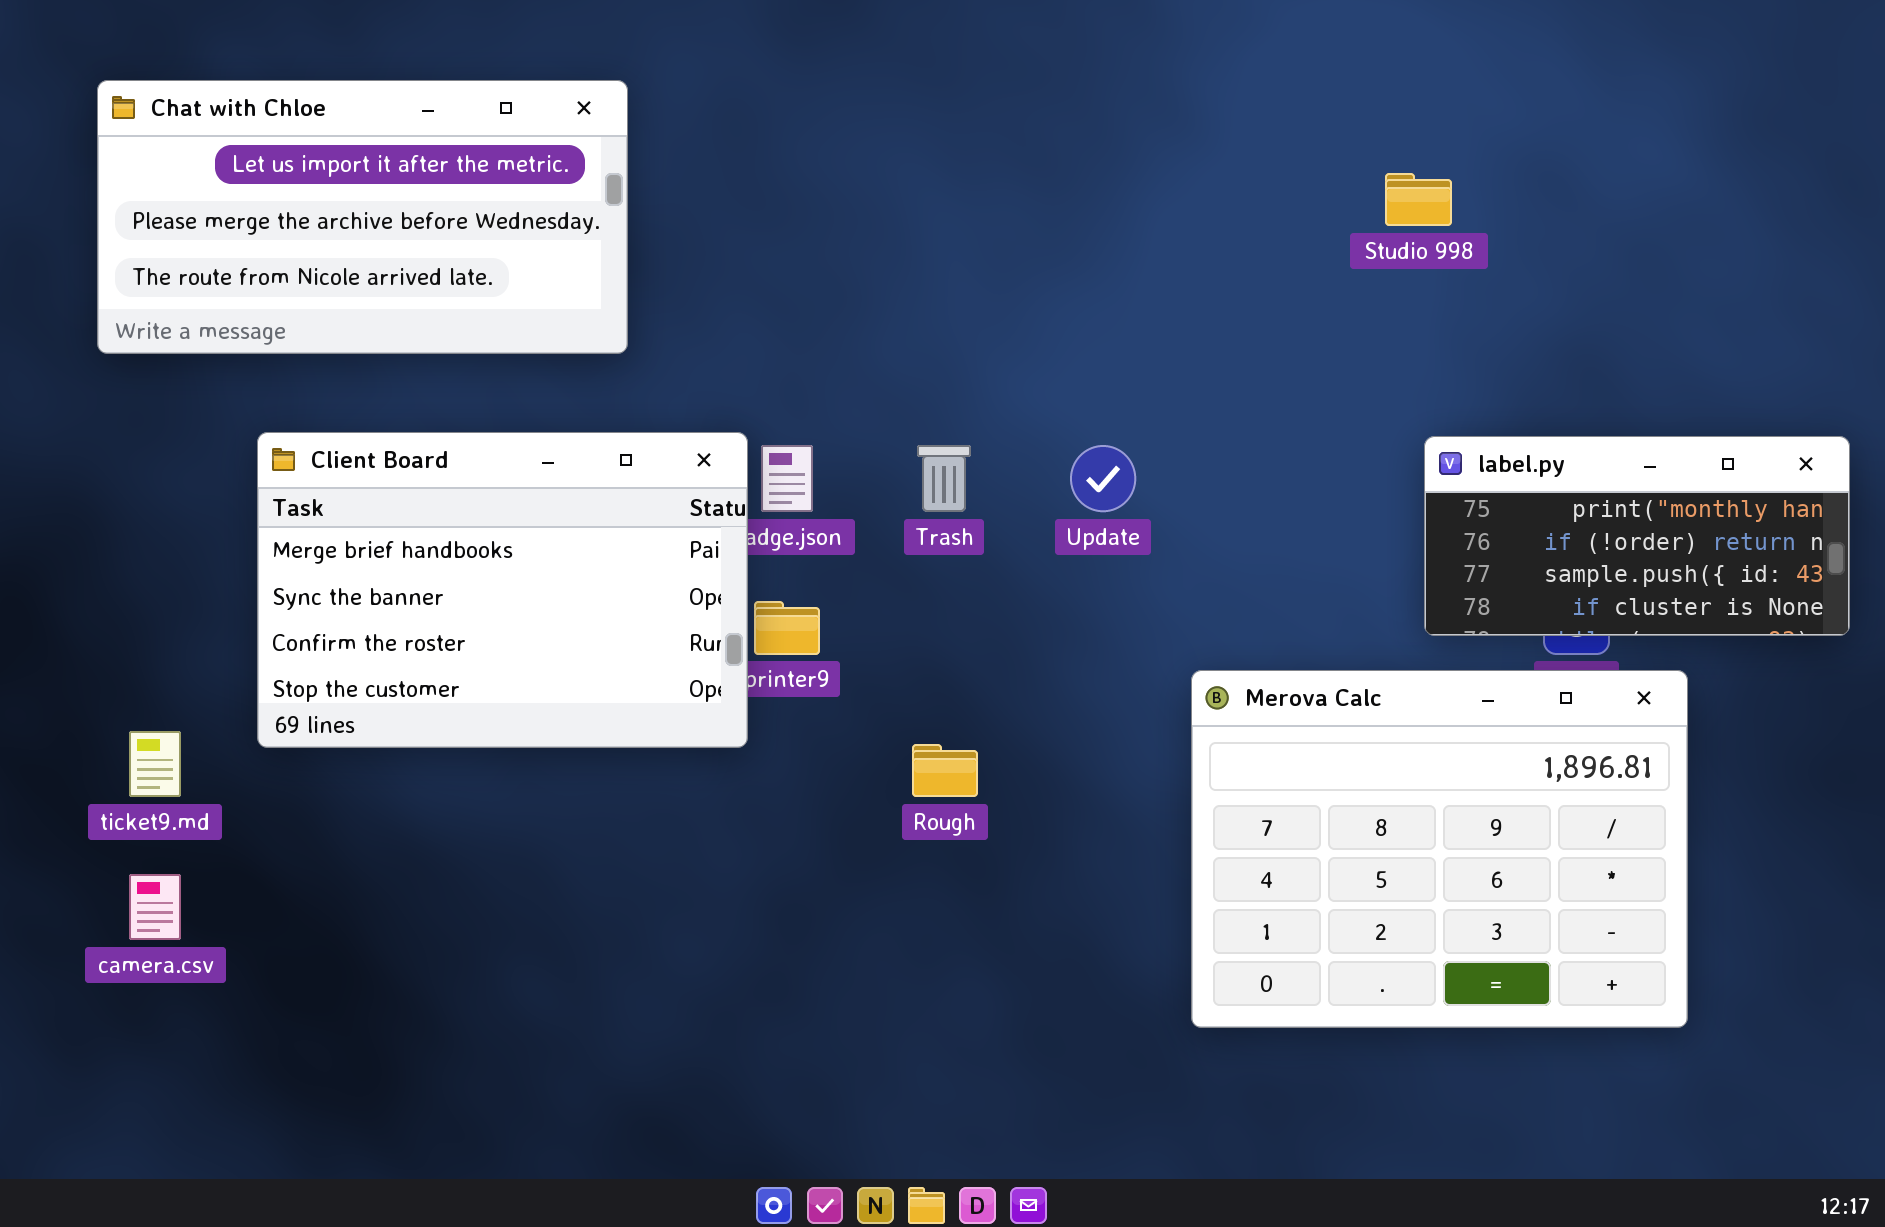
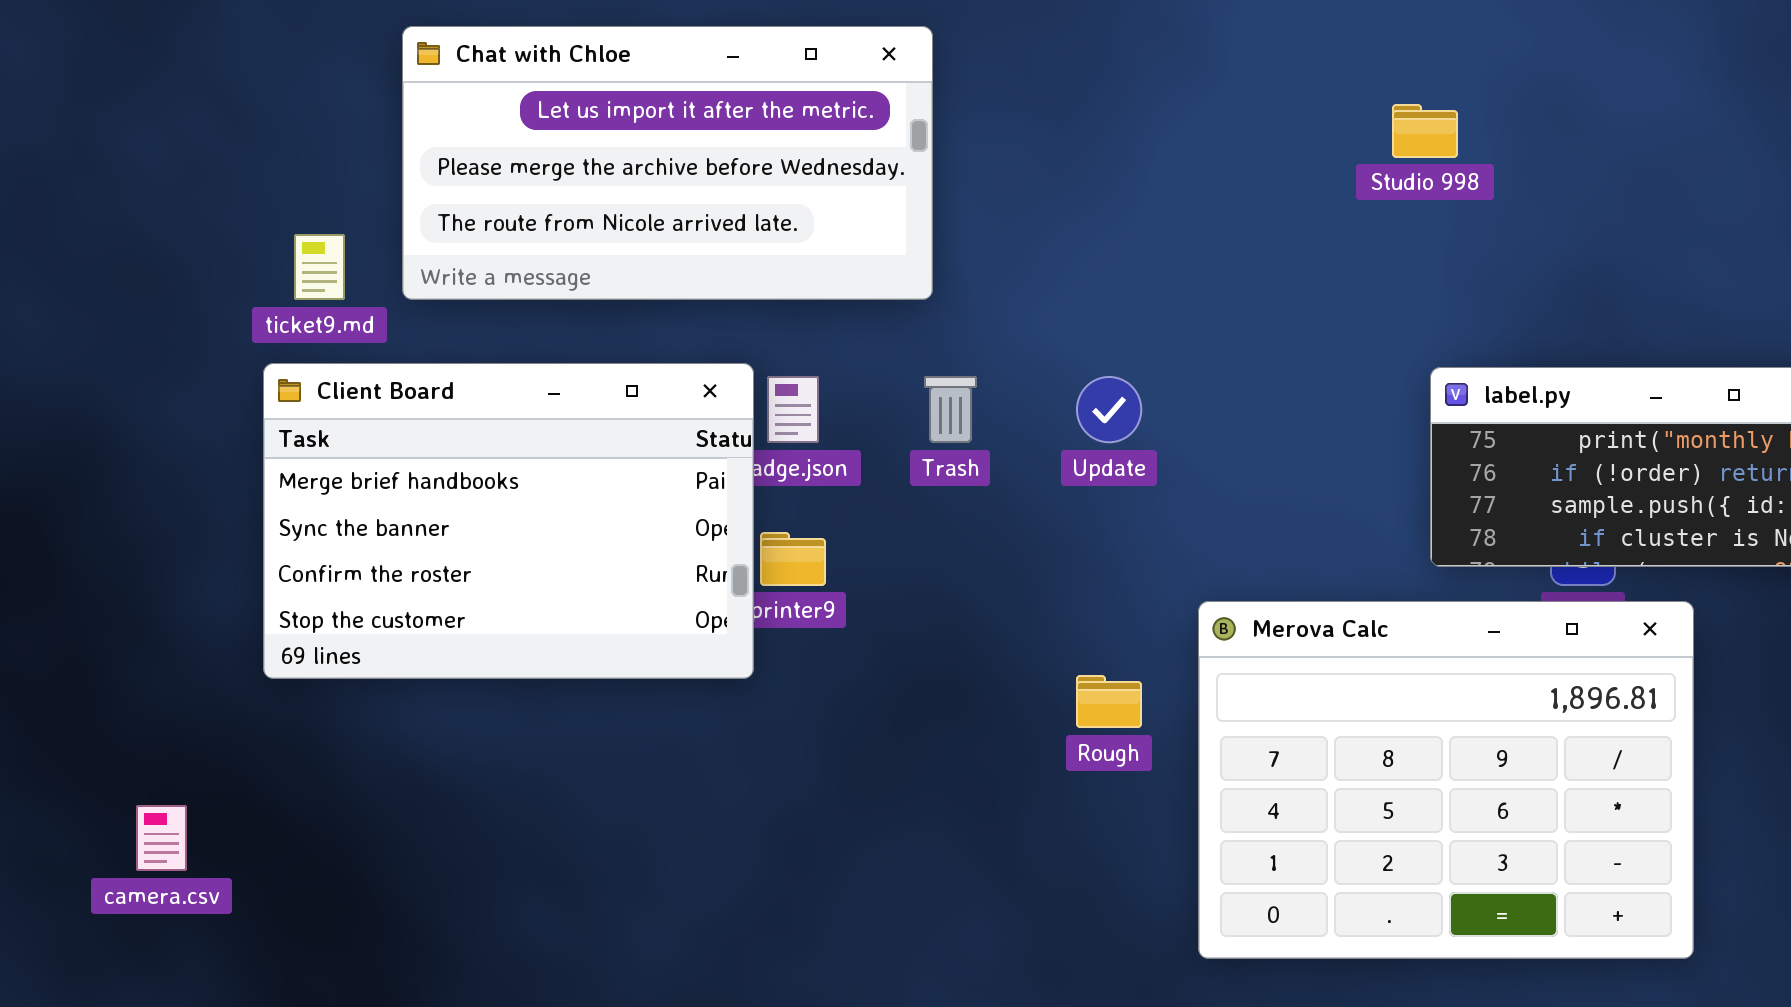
Chat with Chloe: [97,80,628,354] -> [402,26,933,300], moved
ticket9.md: [129,731,181,797] -> [294,234,345,300], moved
Rough: [912,744,978,797] -> [1076,675,1142,728], moved

